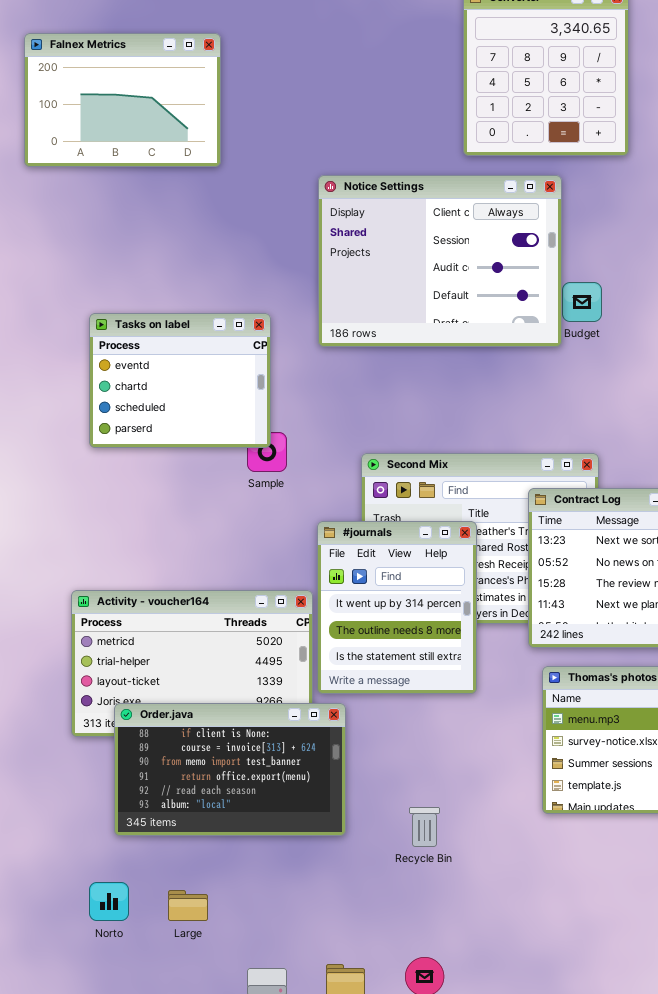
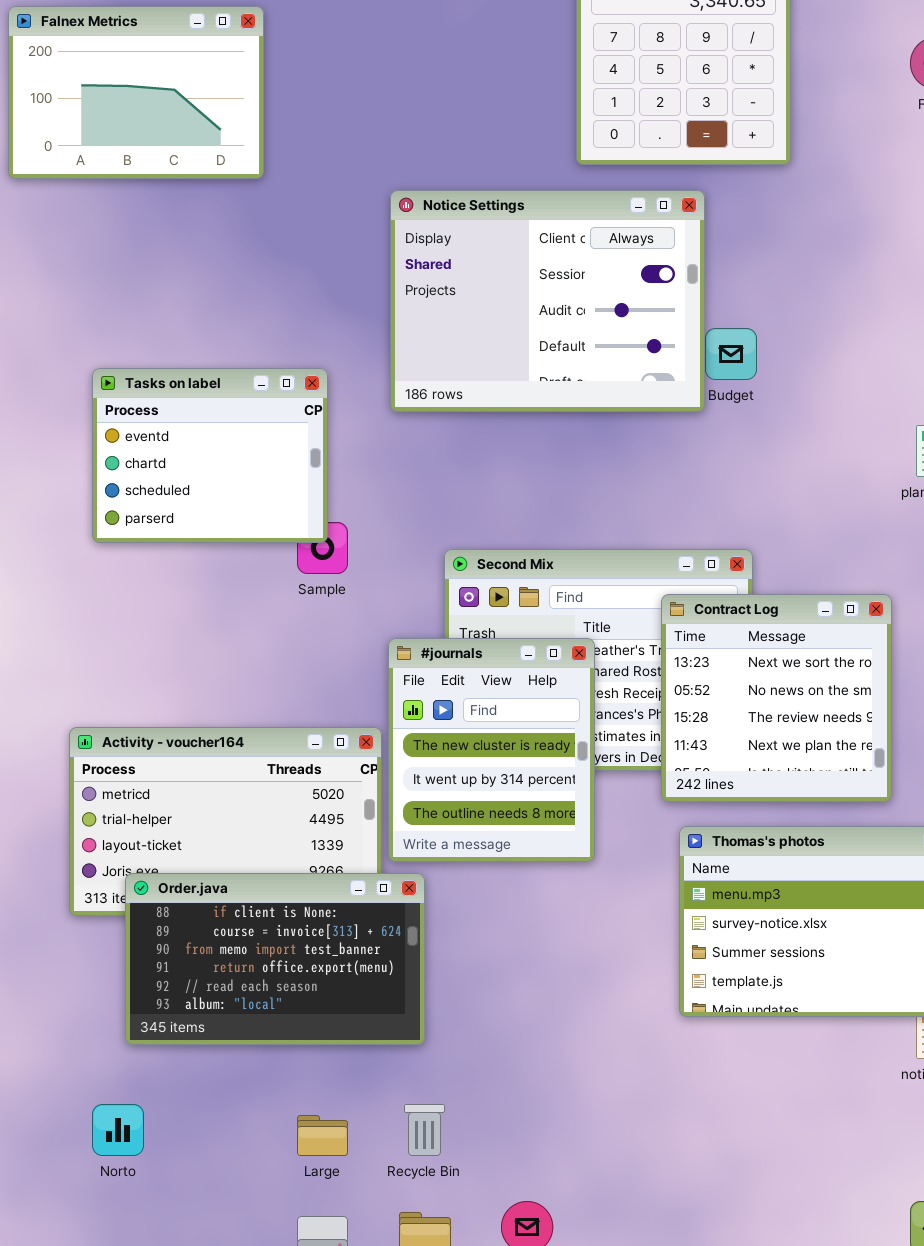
#journals: [317,521,477,694] -> [388,638,595,862], scrolled up 1 row
Recycle Bin: [409,807,440,847] -> [404,1104,445,1156], moved
Large: [168,890,208,921] -> [297,1115,348,1156], moved

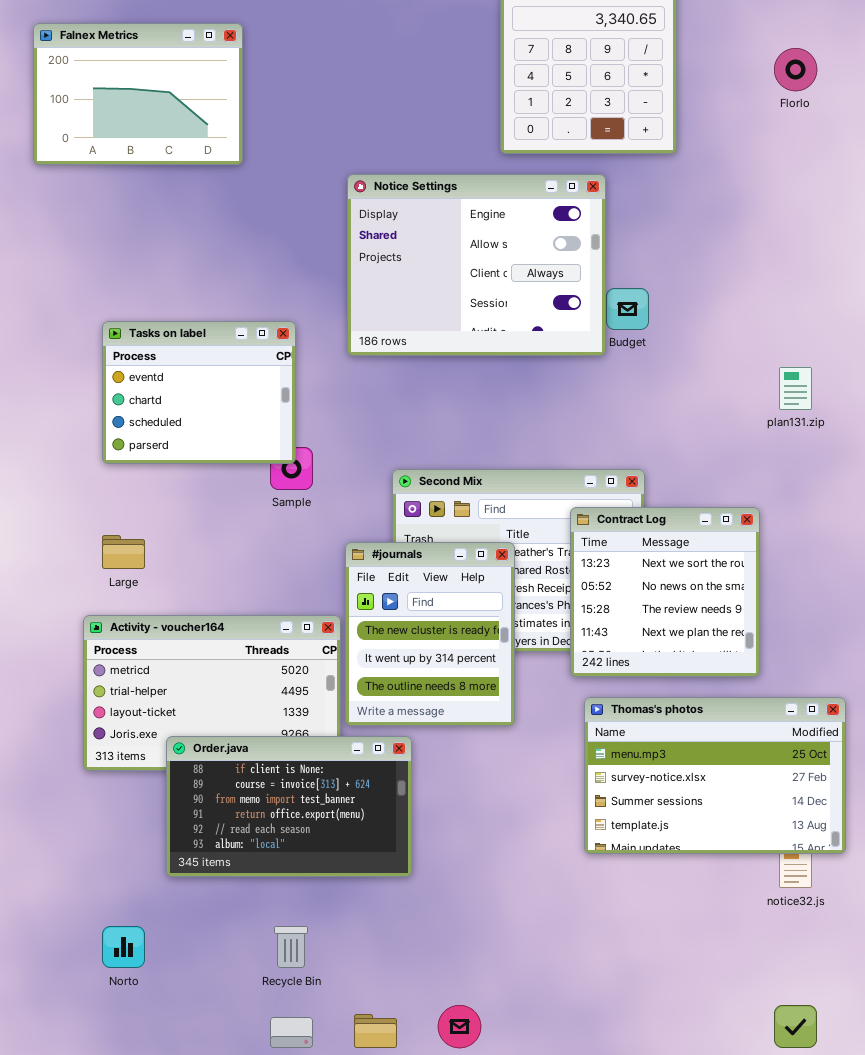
Notice Settings: [390,190,705,412] -> [347,174,606,356], scrolled up 2 rows
Order.java: [125,873,425,1045] -> [166,736,412,877], moved
Recycle Bin: [404,1104,445,1156] -> [274,926,308,968], moved
Large: [297,1115,348,1156] -> [102,535,145,569], moved

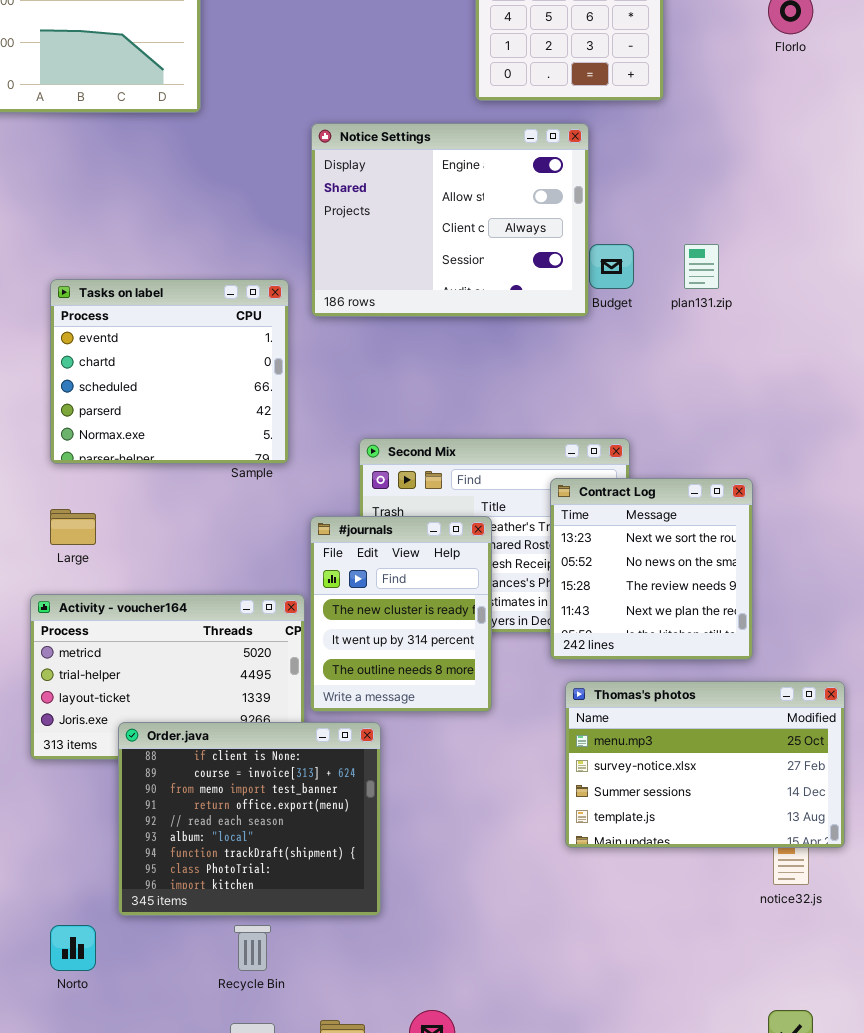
Tasks on label: [102,321,296,464] -> [50,279,289,464], resized
plan131.zip: [779,367,812,410] -> [684,244,719,289], moved
Order.java: [166,736,412,877] -> [118,722,381,916], resized

